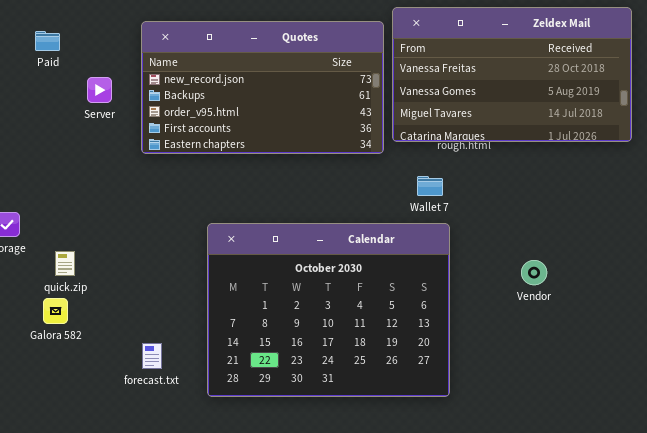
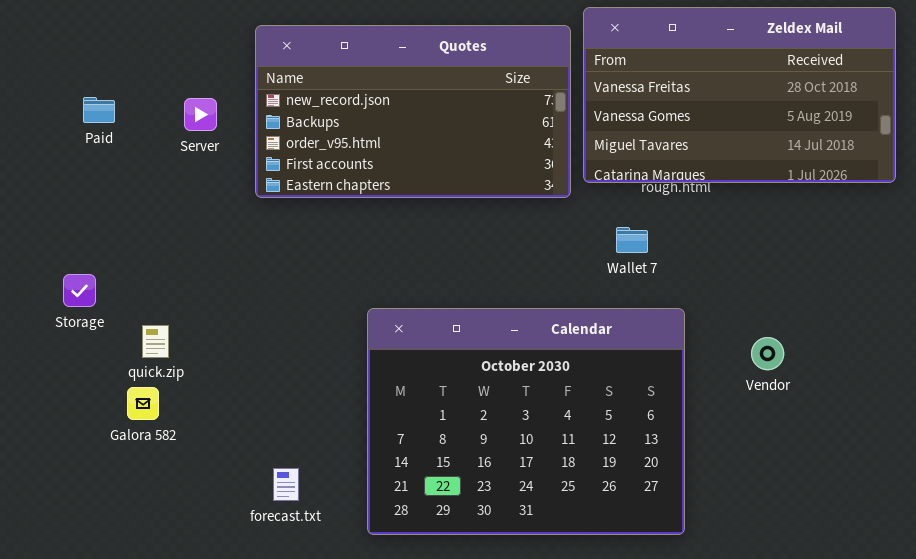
Paid: [35,31,60,51] -> [83,97,115,123], moved
Calendar: [207,223,450,397] -> [367,308,685,535], moved
forecast.txt: [142,343,162,369] -> [273,468,299,501], moved

